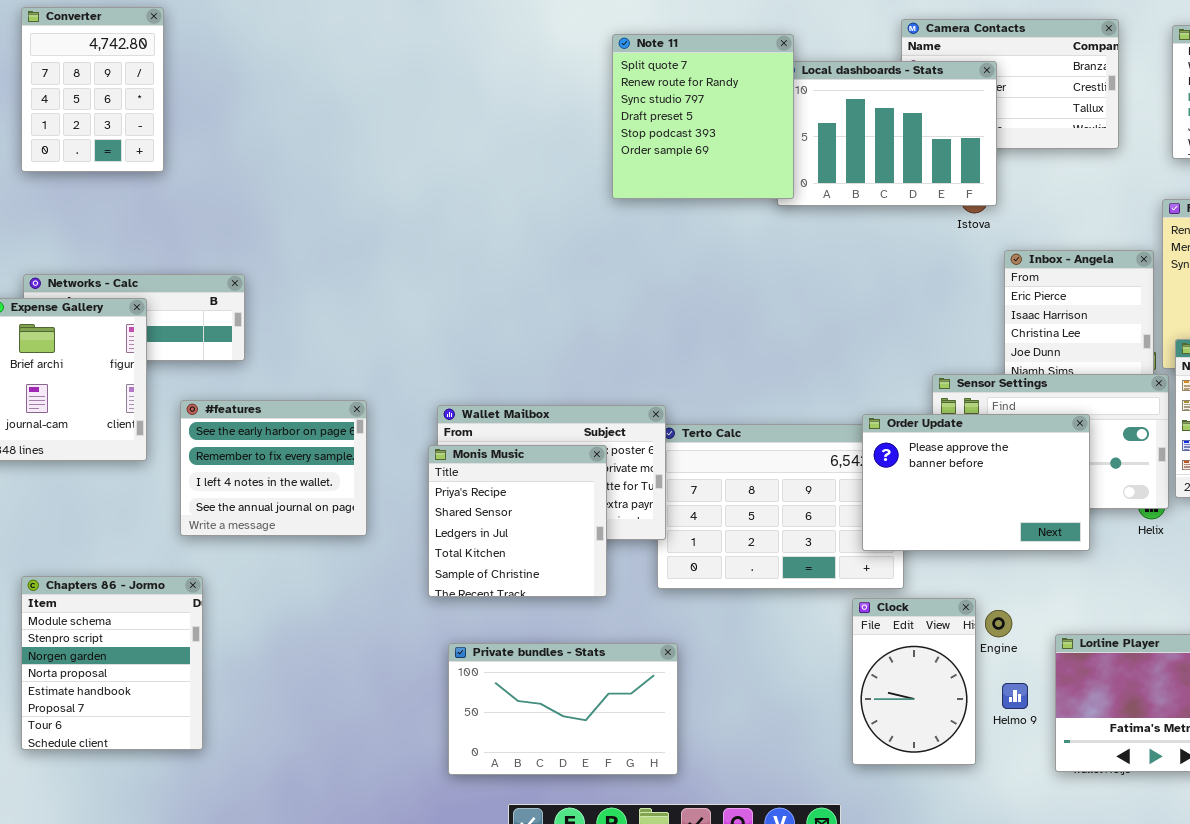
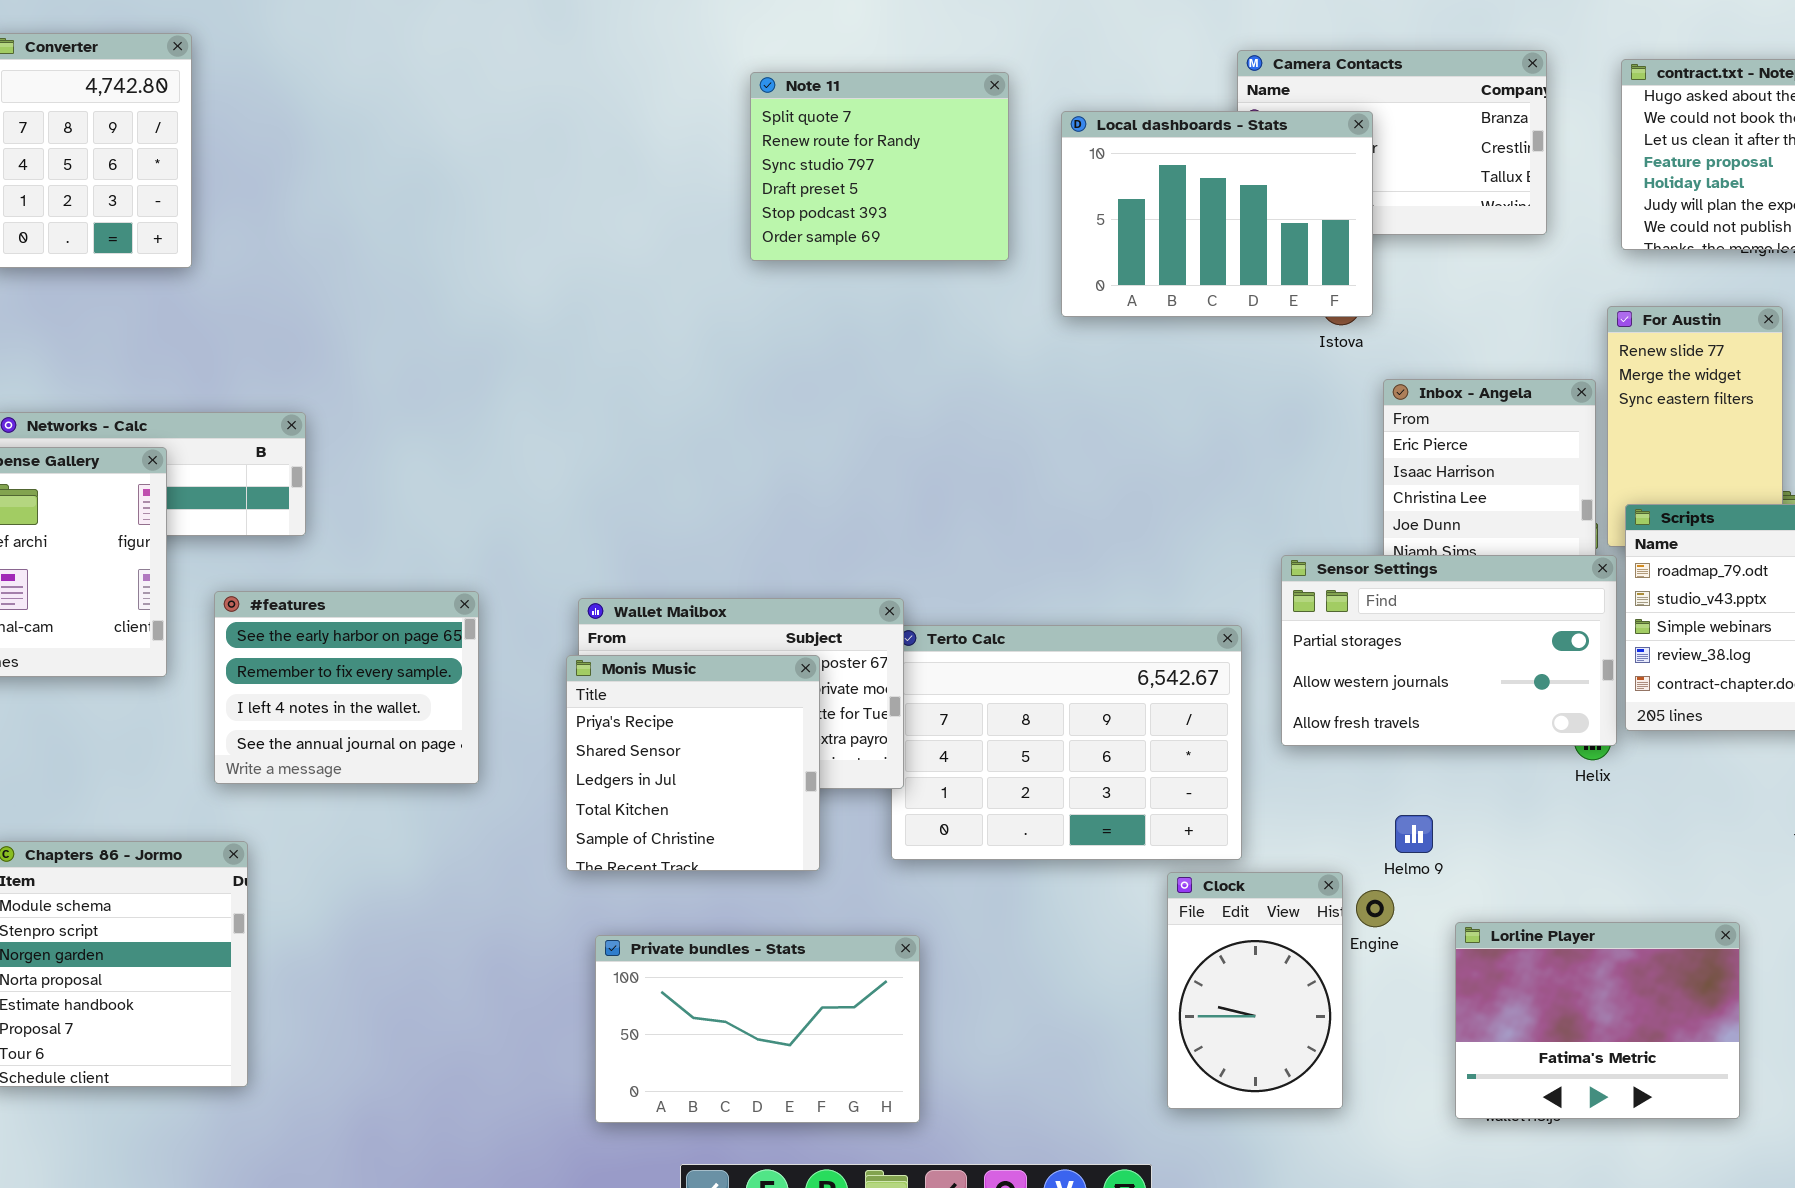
Note 11: [612,34,794,199] -> [750,72,1009,261], moved, resized
Order Update: [862,414,1090,551] -> none, closed
Helmo 9: [1002,683,1028,709] -> [1395,815,1433,853], moved

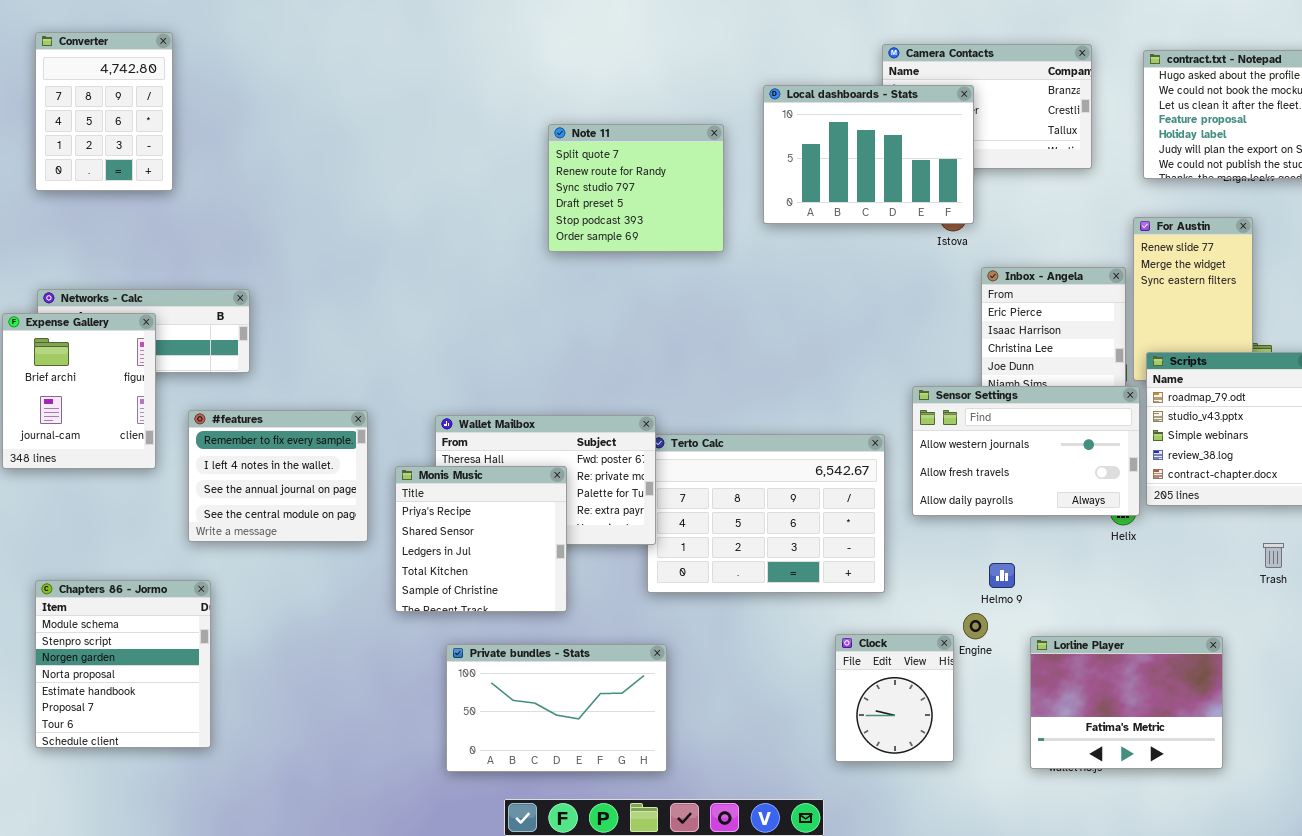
Note 11: [750,72,1009,261] -> [548,124,724,252], moved
Sensor Settings: [1281,555,1617,746] -> [912,386,1140,516], scrolled down 1 row
#features: [214,591,479,784] -> [188,410,368,542], scrolled down 1 row
Monis Music: [566,655,820,871] -> [395,466,567,612], moved
Clock: [1167,872,1343,1109] -> [835,634,954,762], resized

